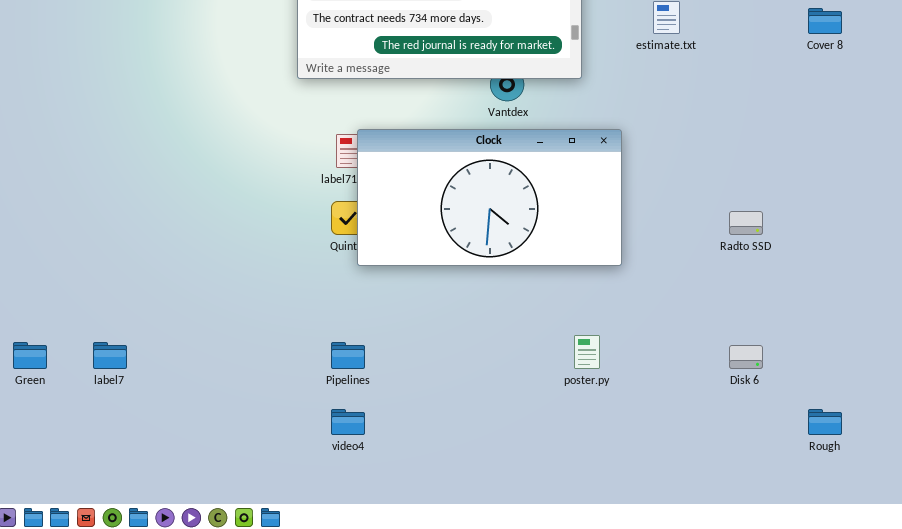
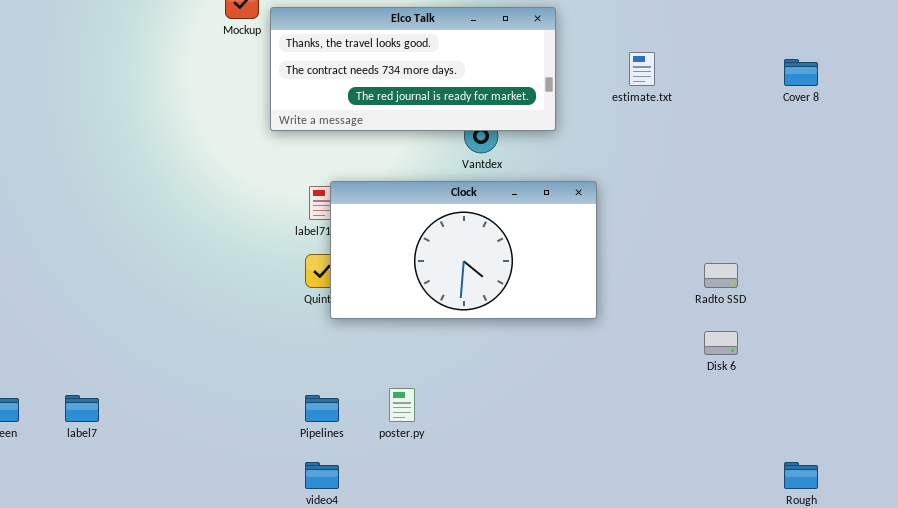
poster.py: [574,335,600,369] -> [389,388,415,422], moved
Disk 6: [729,345,763,369] -> [704,331,738,355], moved

